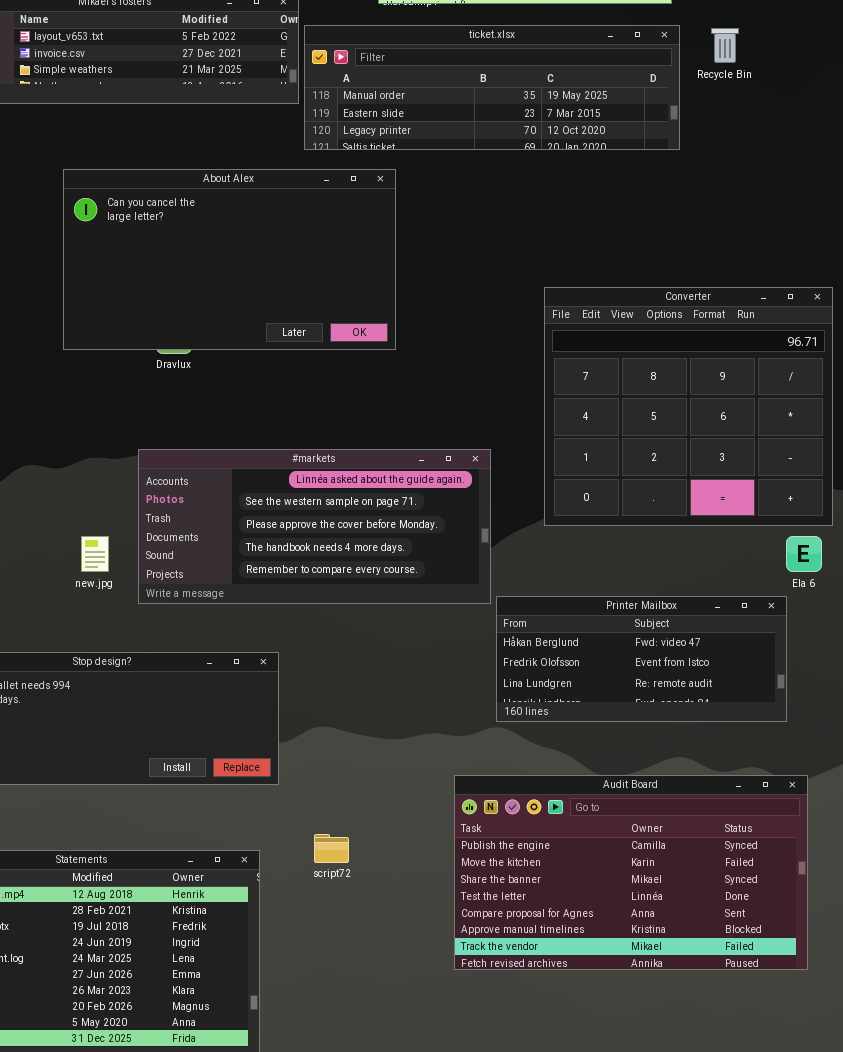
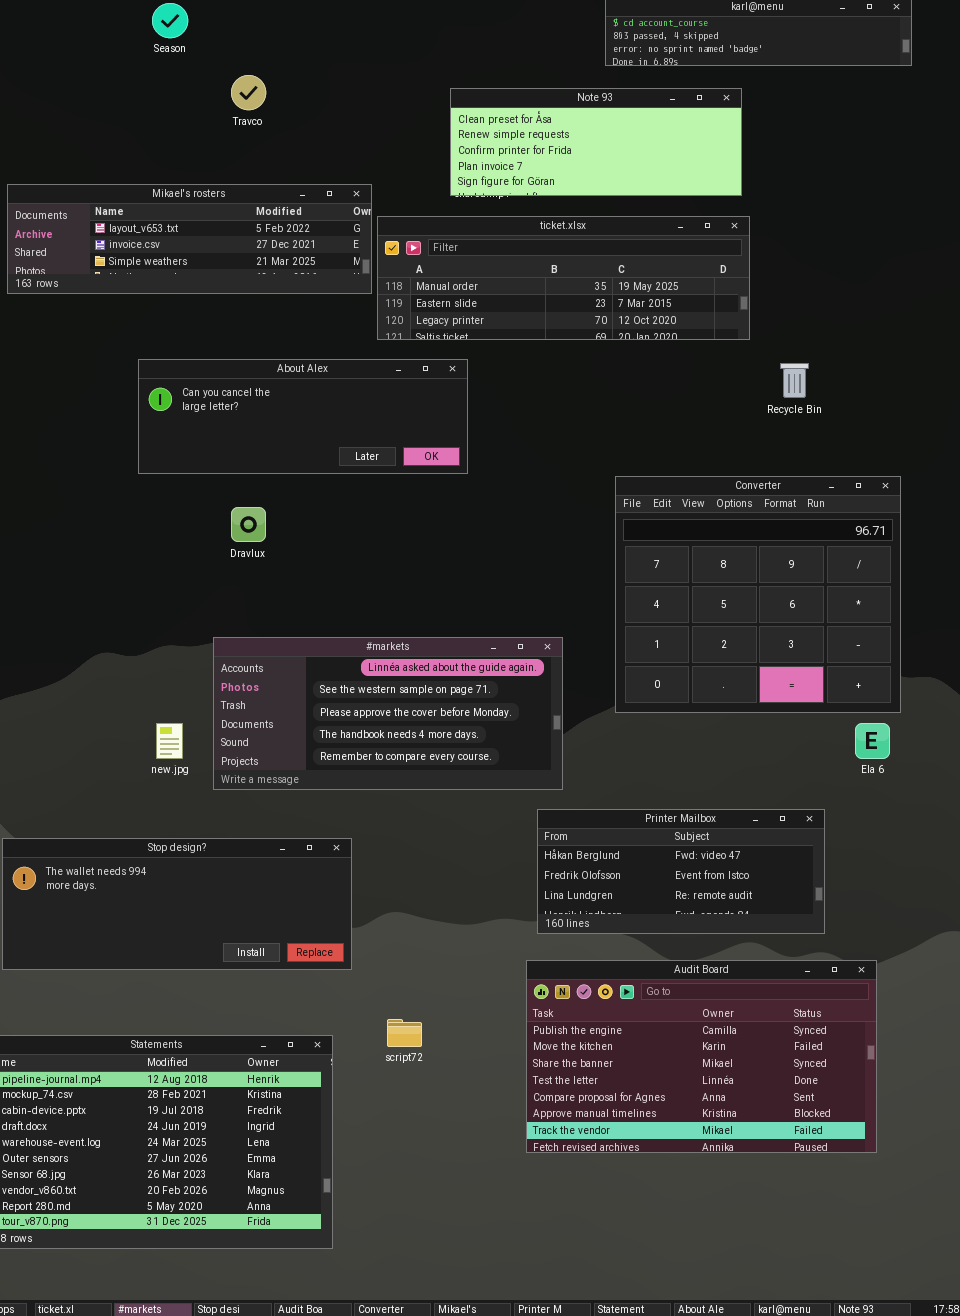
Recycle Bin: [711,28,739,63] -> [780,363,809,398], moved
About Alex: [63,169,396,350] -> [138,359,468,474], resized
Printer Mailbox: [496,596,787,722] -> [537,809,825,934], moved

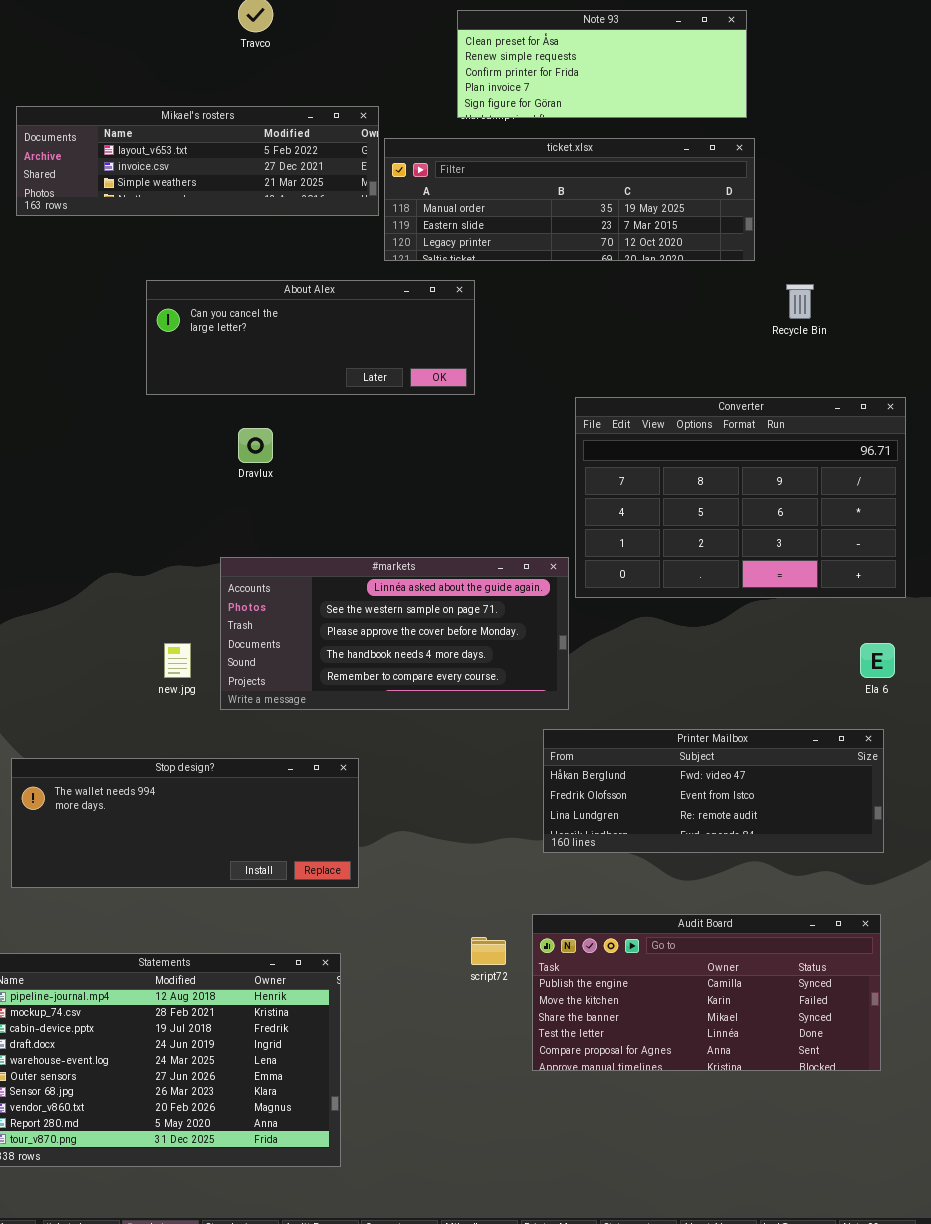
Converter: [615,476,901,713] -> [575,397,906,598], resized
Printer Mailbox: [537,809,825,934] -> [543,729,884,853], resized
Audit Board: [526,960,877,1153] -> [532,914,881,1071], resized
script72: [387,1019,422,1047] -> [471,937,506,965], moved

